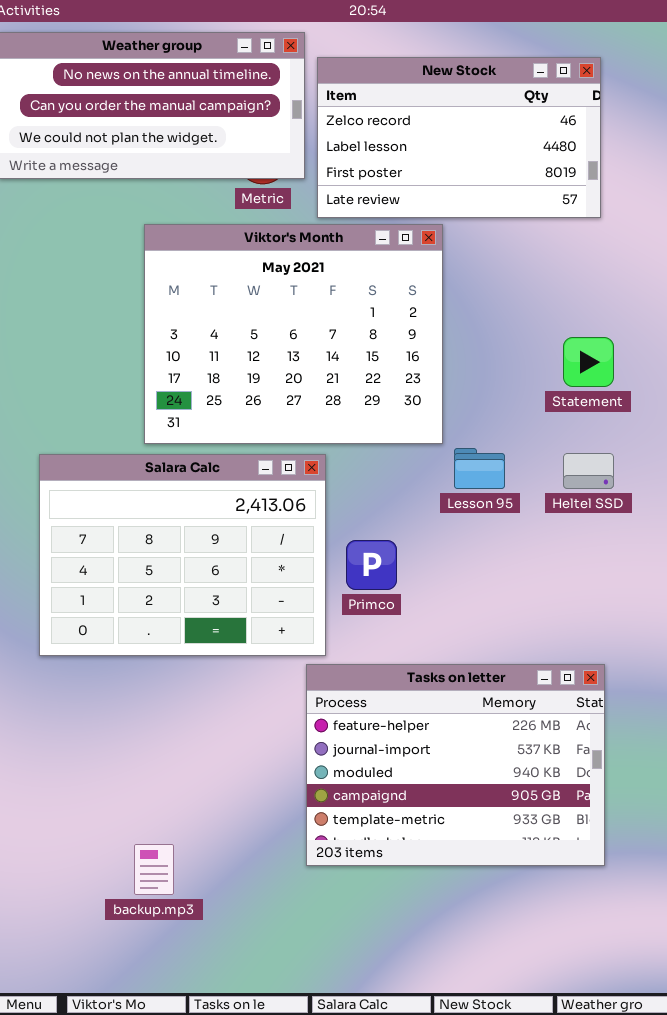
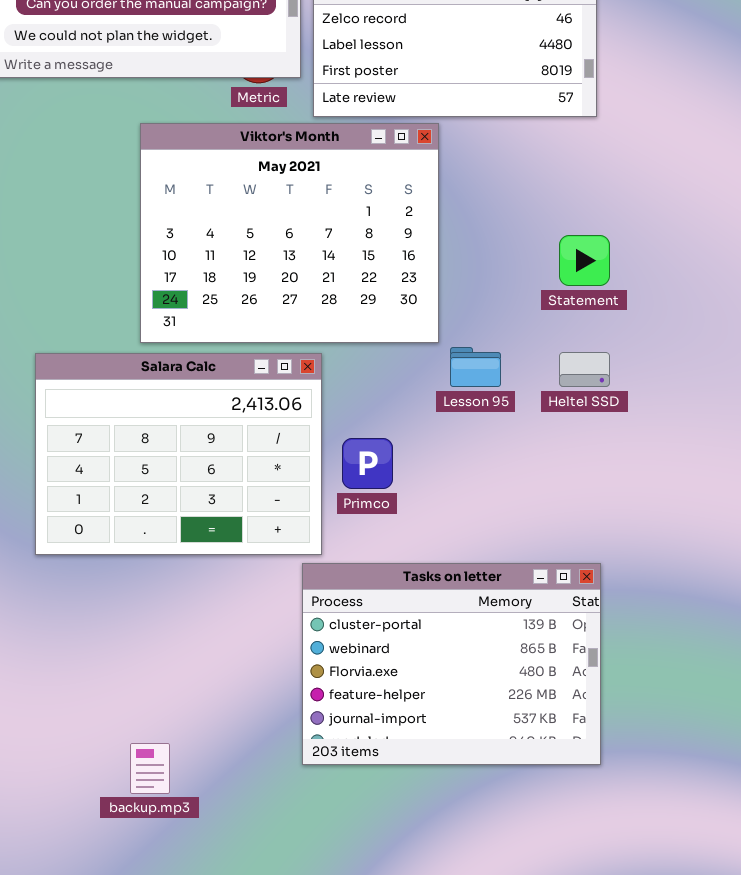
Tasks on letter: [306,664,605,866] -> [302,563,601,765], scrolled up 3 rows

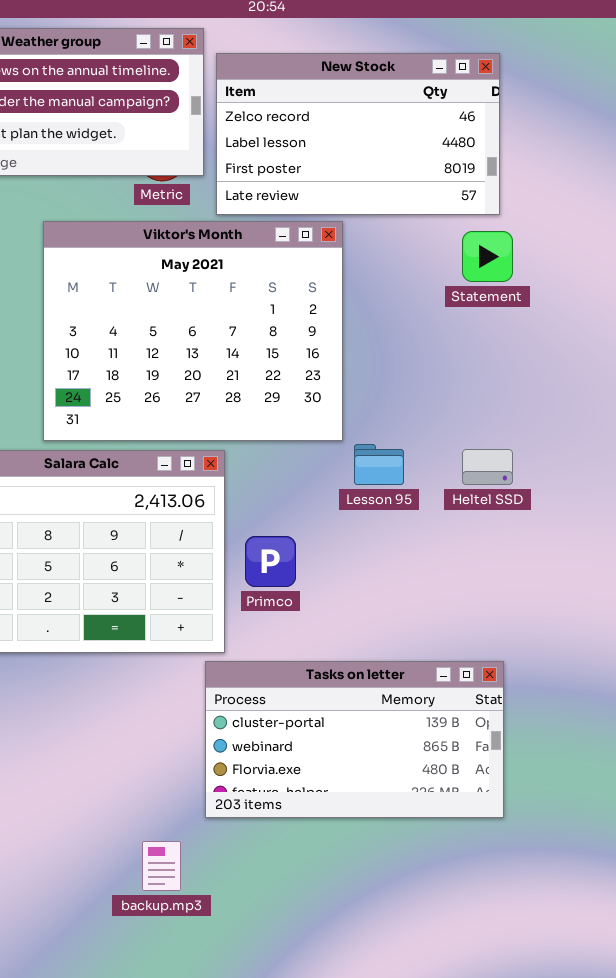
Statement: [559,235,610,286] -> [462,231,513,282], moved
Tasks on letter: [302,563,601,765] -> [205,661,504,818], resized
backup.mp3: [130,743,170,794] -> [142,841,181,891], moved

